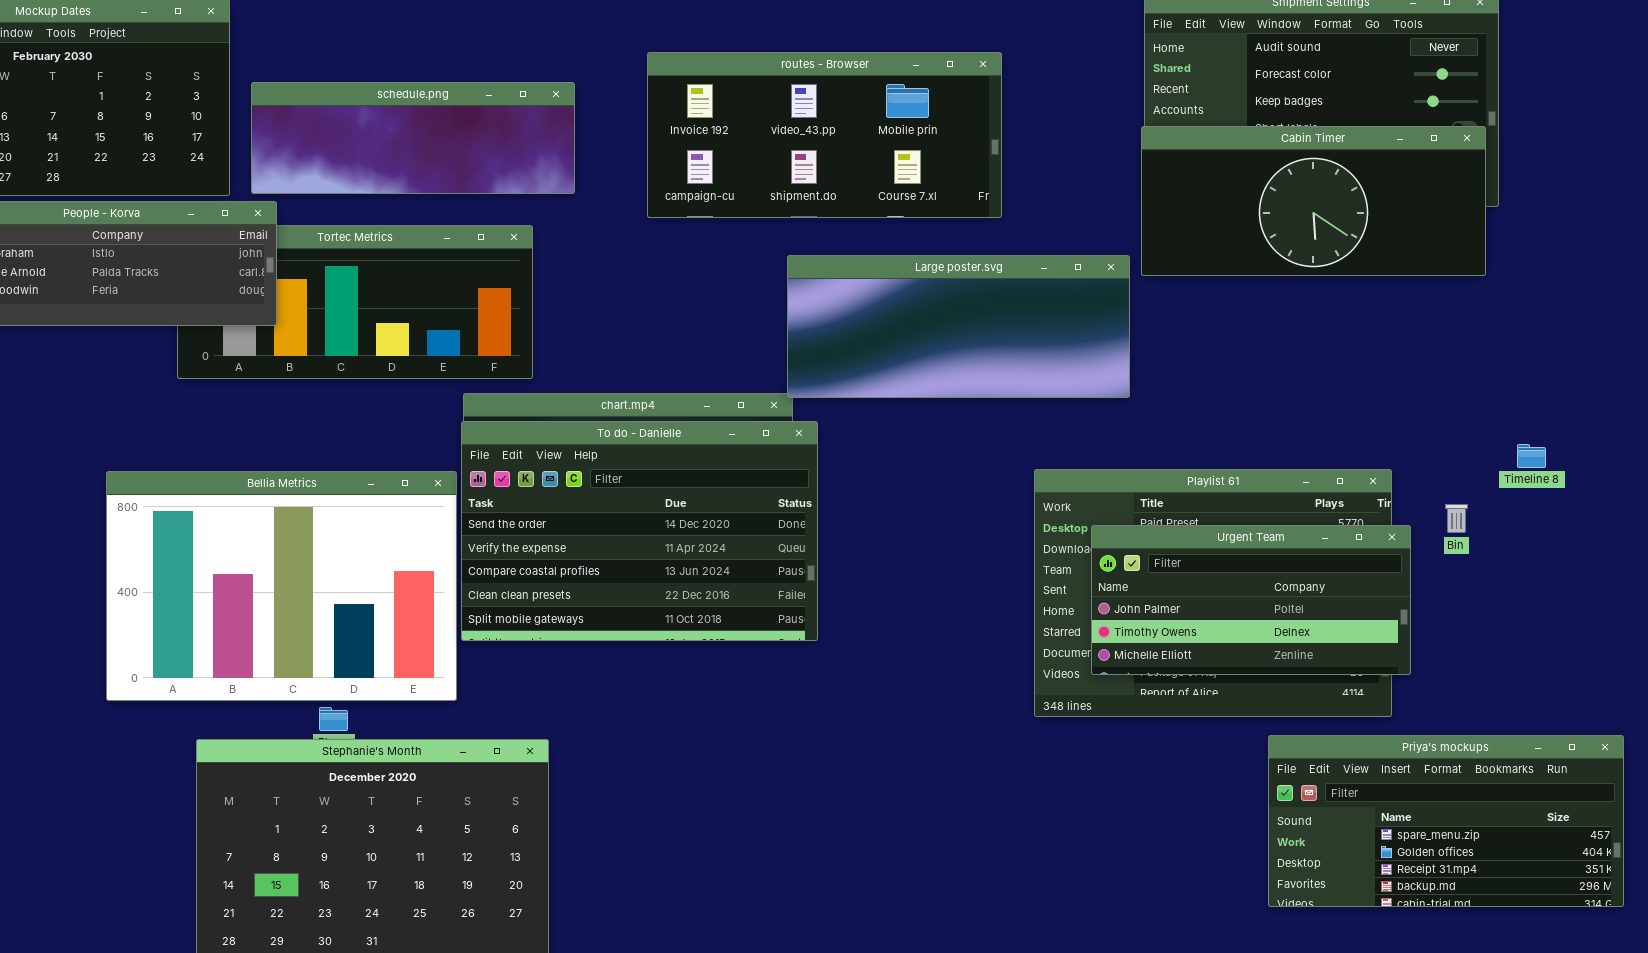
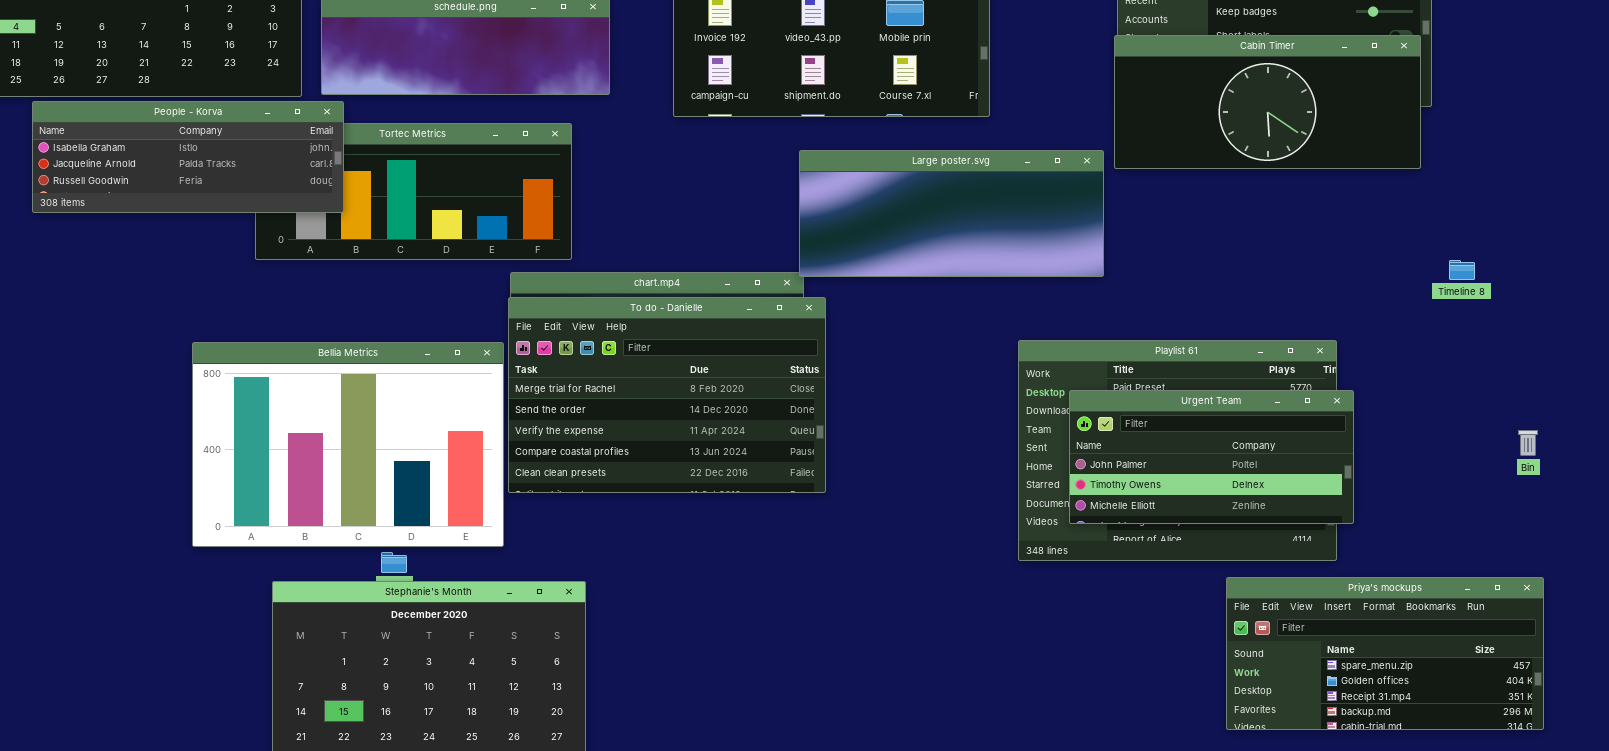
To do - Danielle: [461,421,818,641] -> [508,297,826,493], scrolled up 1 row
Timeline 8: [1517,444,1546,468] -> [1449,260,1475,280], moved
Bin: [1445,504,1468,533] -> [1518,430,1538,456], moved

